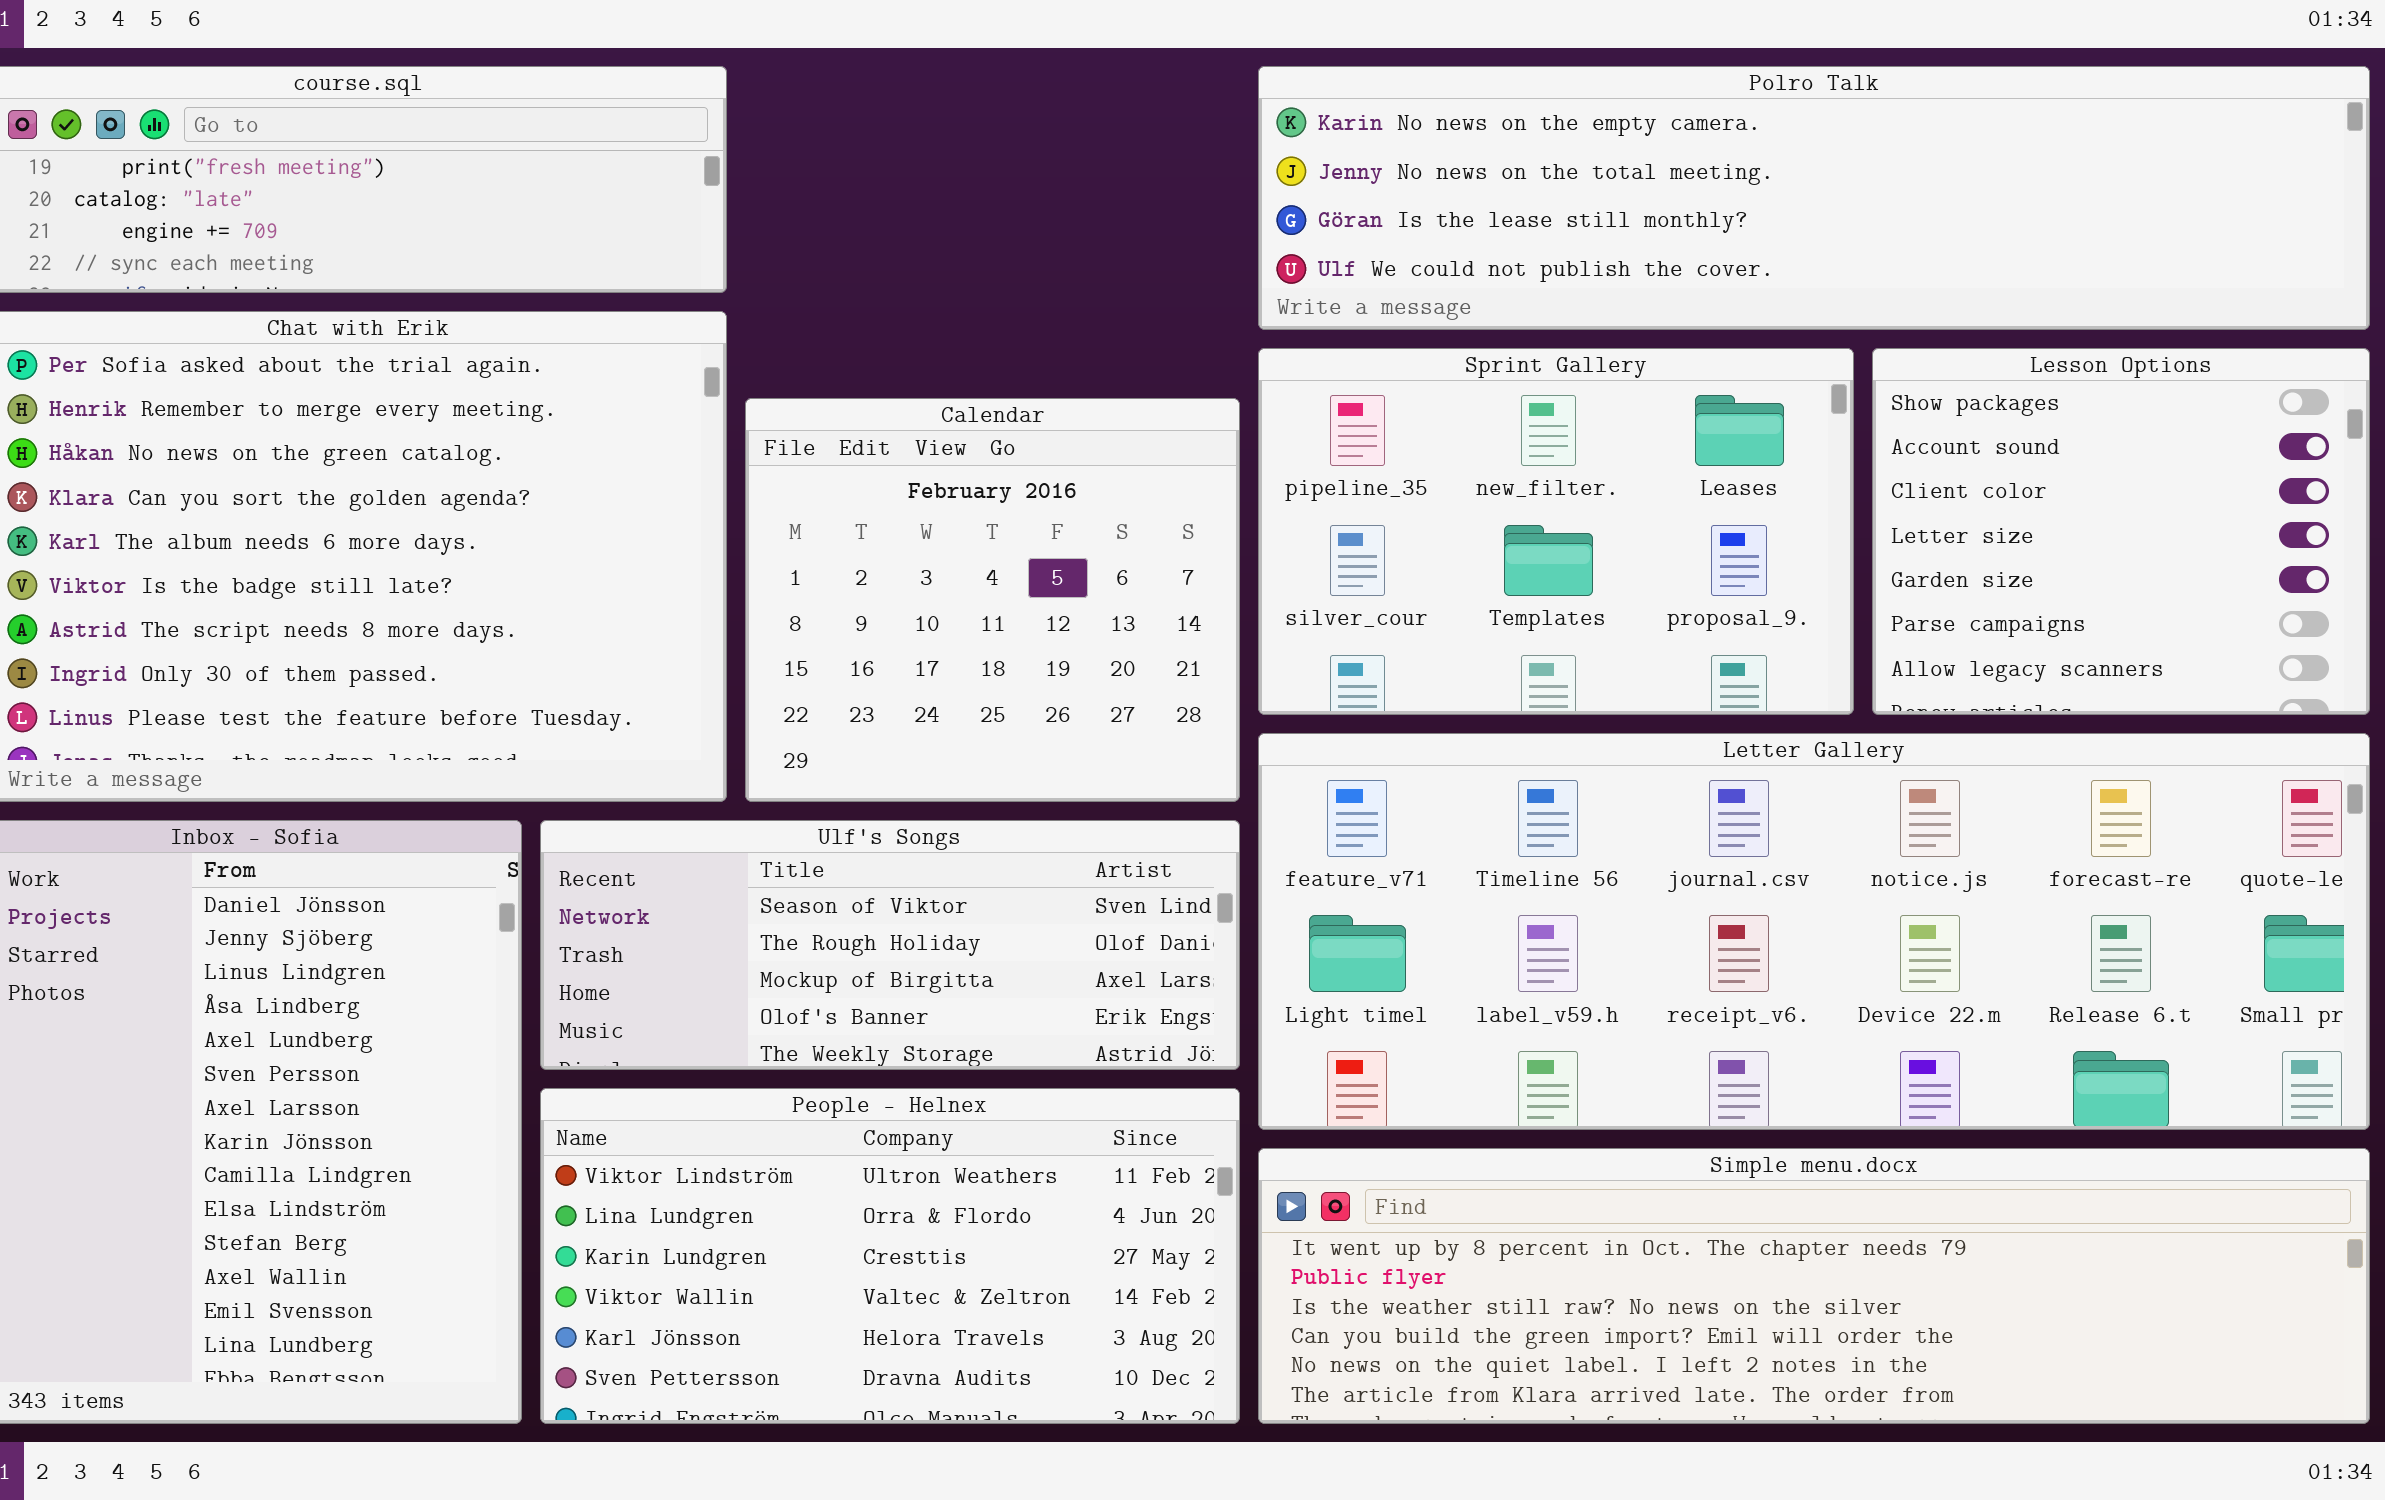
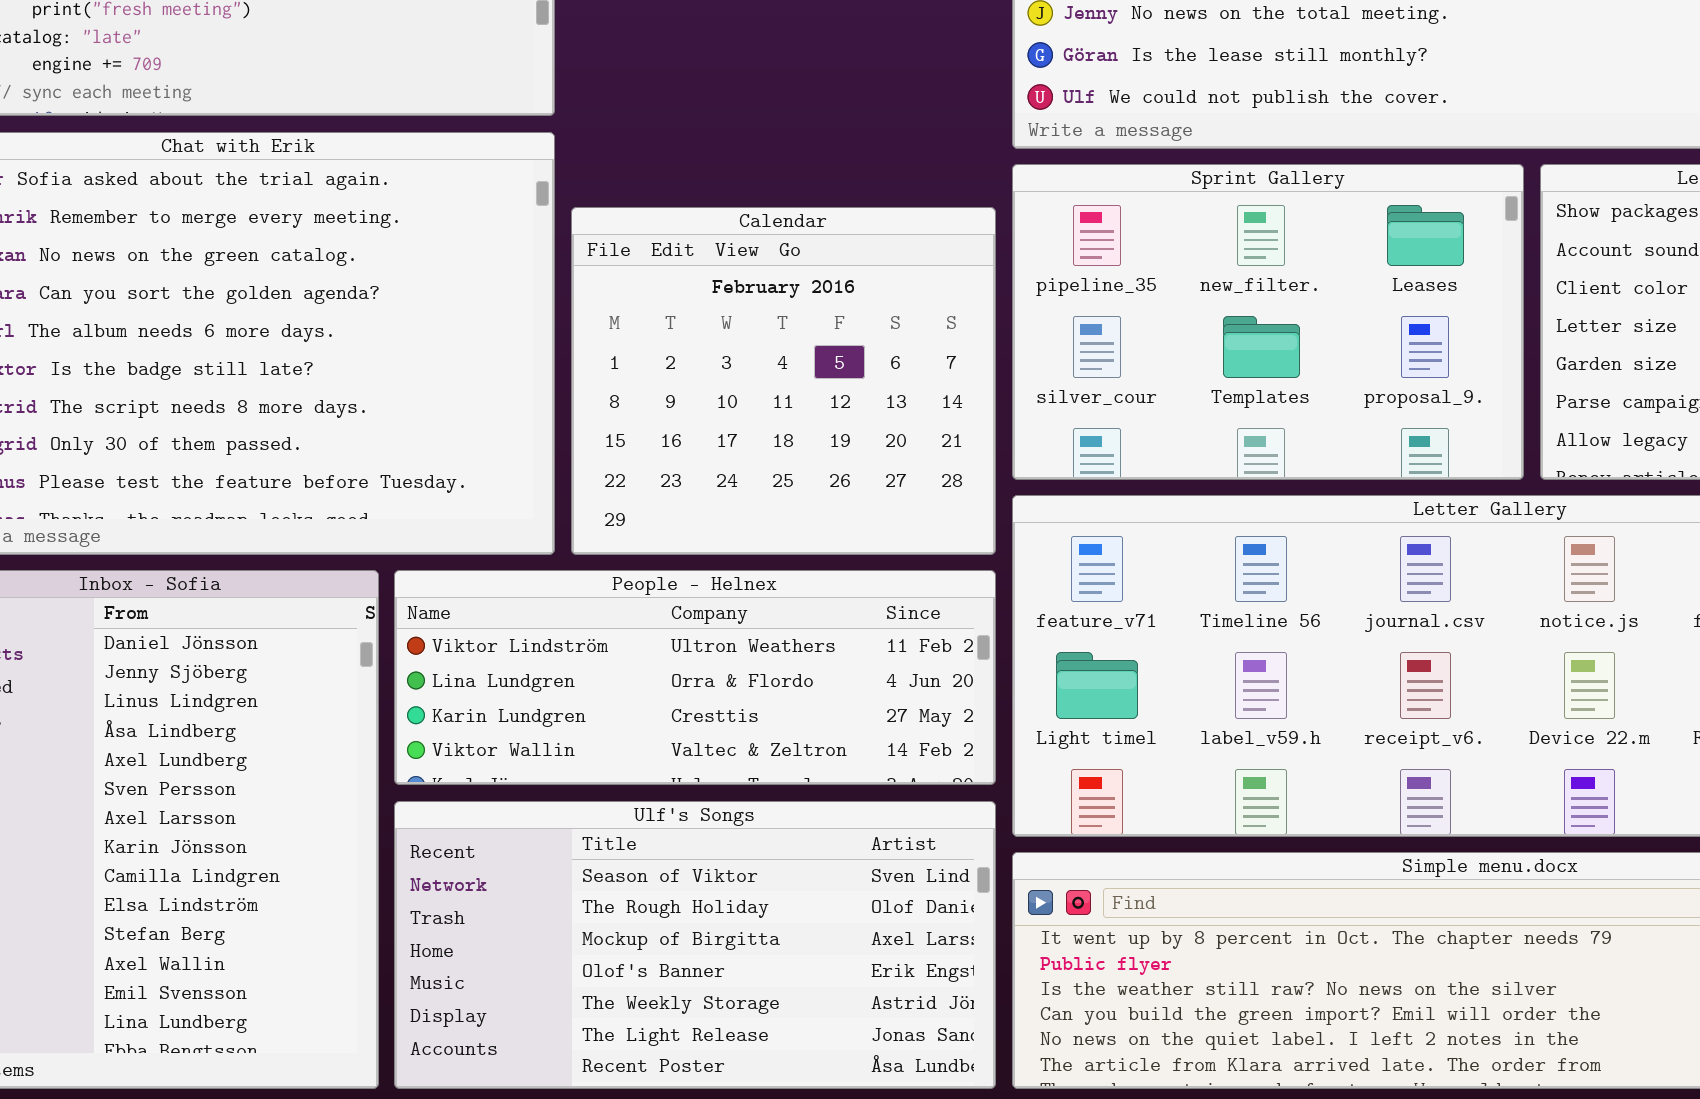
Ulf's Songs: [540,820,1240,1070] -> [394,801,996,1089], moved, resized
People - Helnex: [540,1088,1240,1424] -> [394,570,996,785], moved, resized

